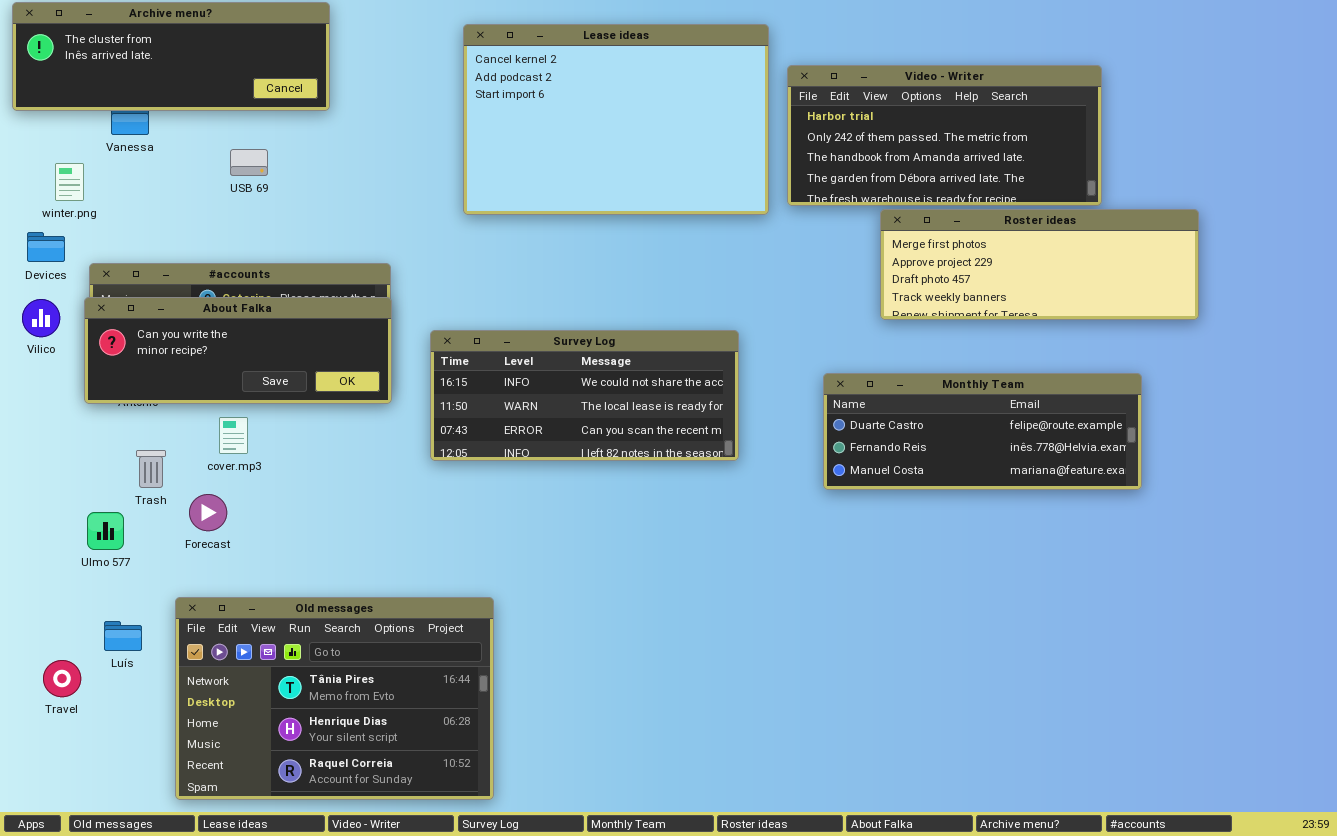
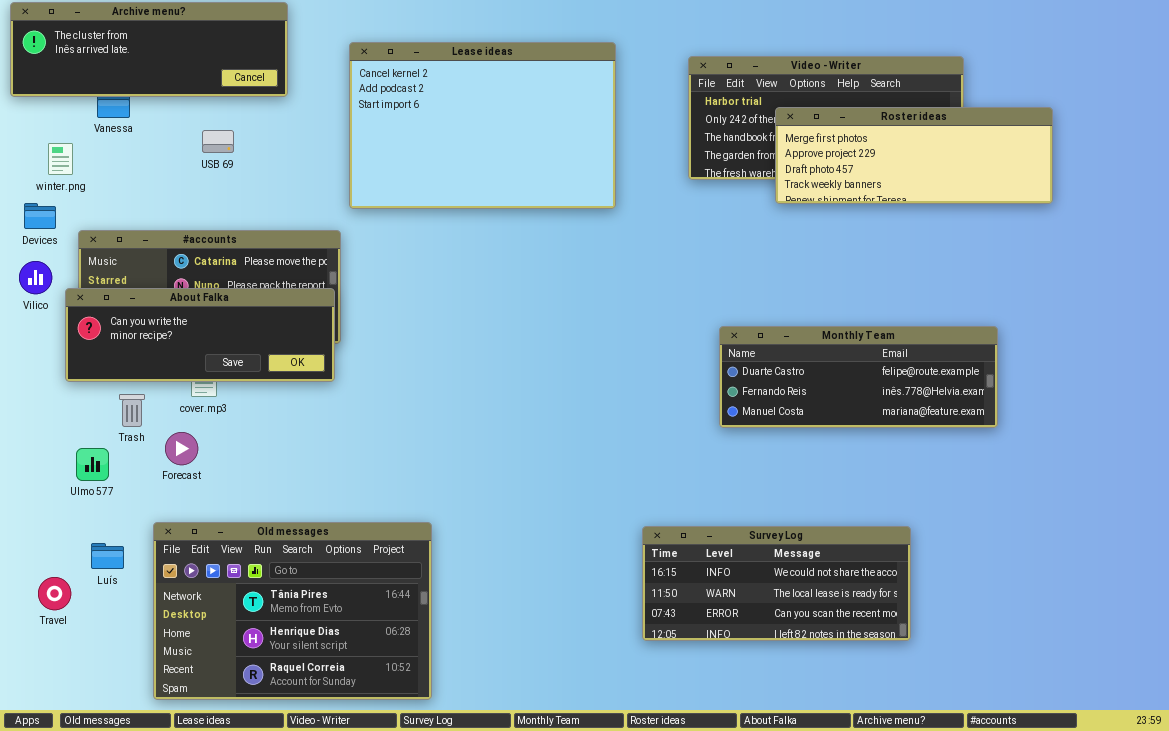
Lease ideas: [463,24,769,215] -> [349,42,616,209], moved
Roster ideas: [880,209,1199,320] -> [775,107,1053,204], moved
About Falka: [84,297,392,404] -> [65,288,335,382], moved
Survey Log: [430,330,739,461] -> [642,526,911,641], moved

